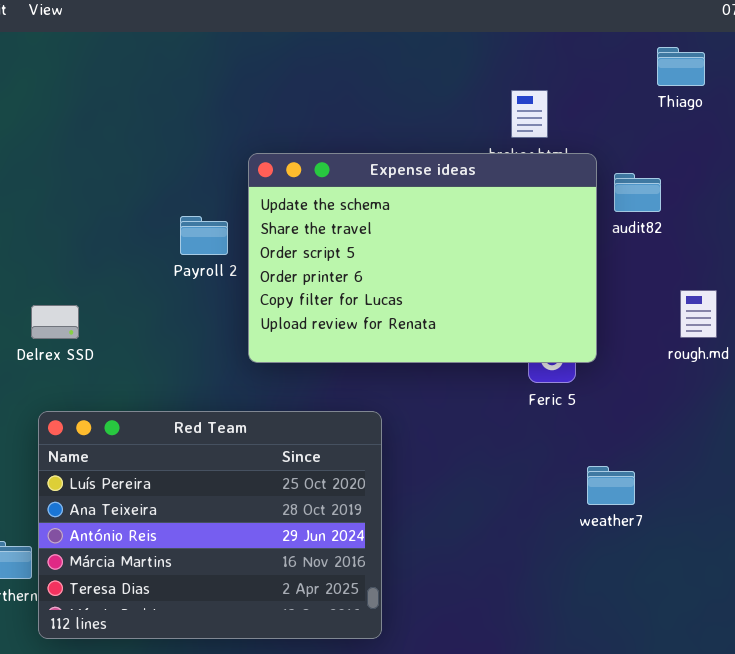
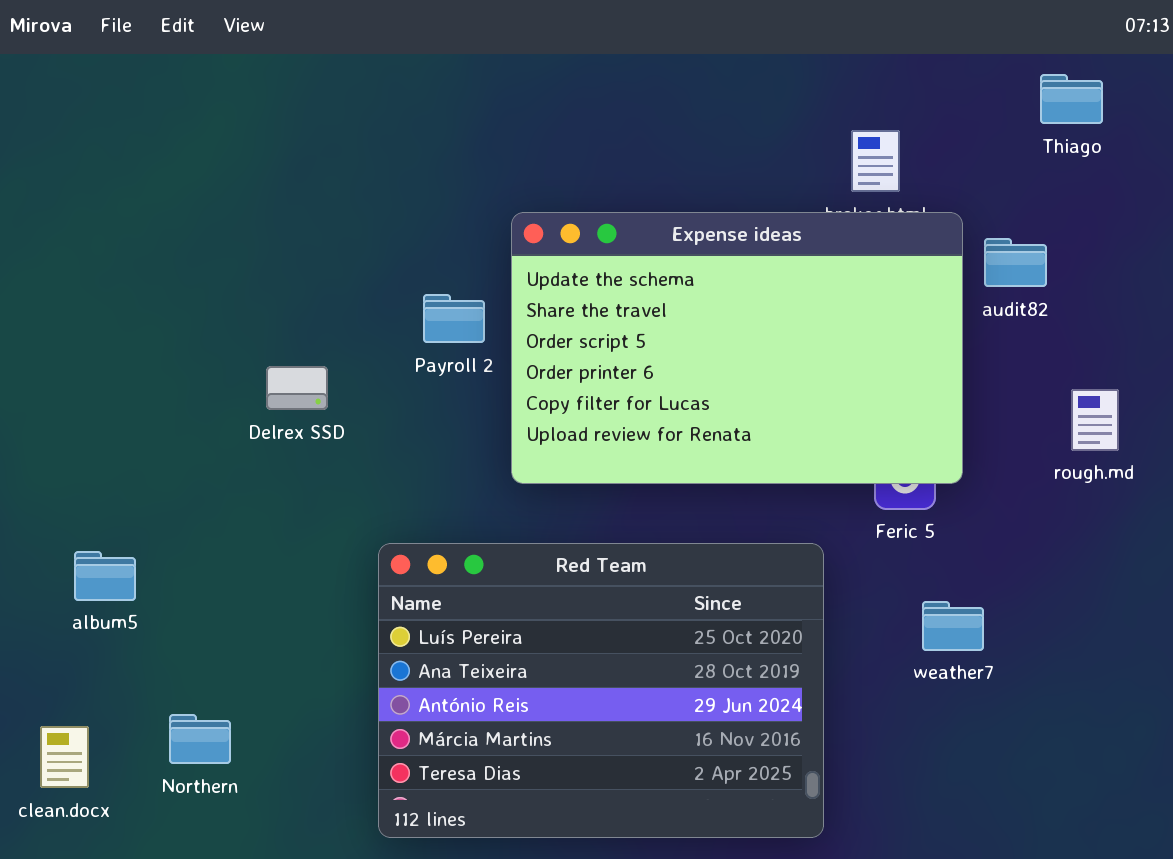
Delrex SSD: [31,305,79,339] -> [266,366,328,410], moved
Red Team: [38,411,382,639] -> [378,543,824,838], moved
weather7: [587,466,635,505] -> [922,601,984,651], moved

